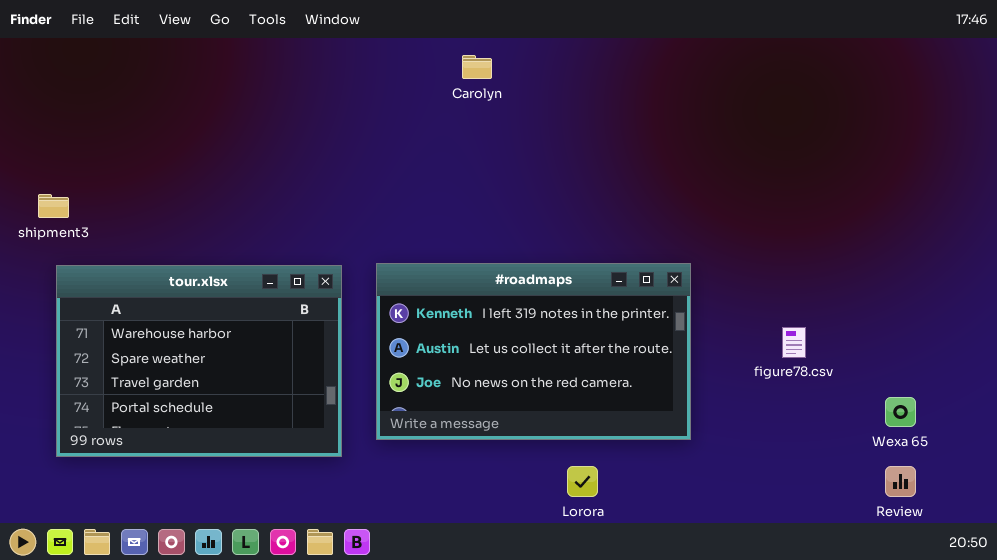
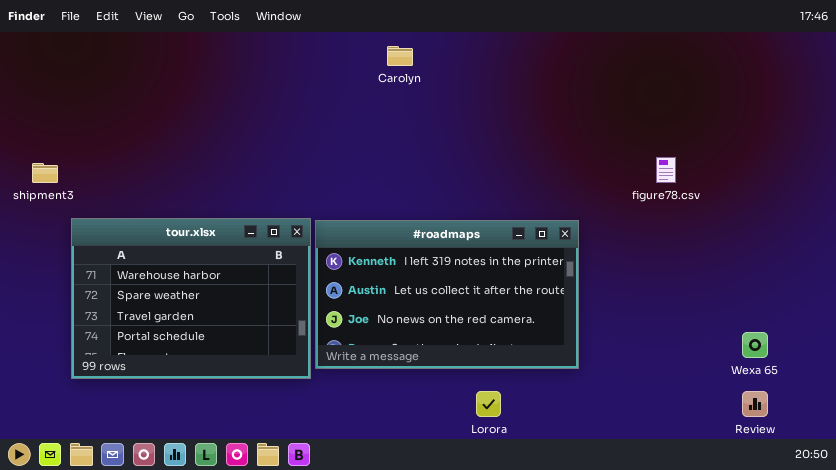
tour.xlsx: [56,265,342,457] -> [71,218,311,379], moved
figure78.csv: [782,327,806,358] -> [656,157,676,183], moved

